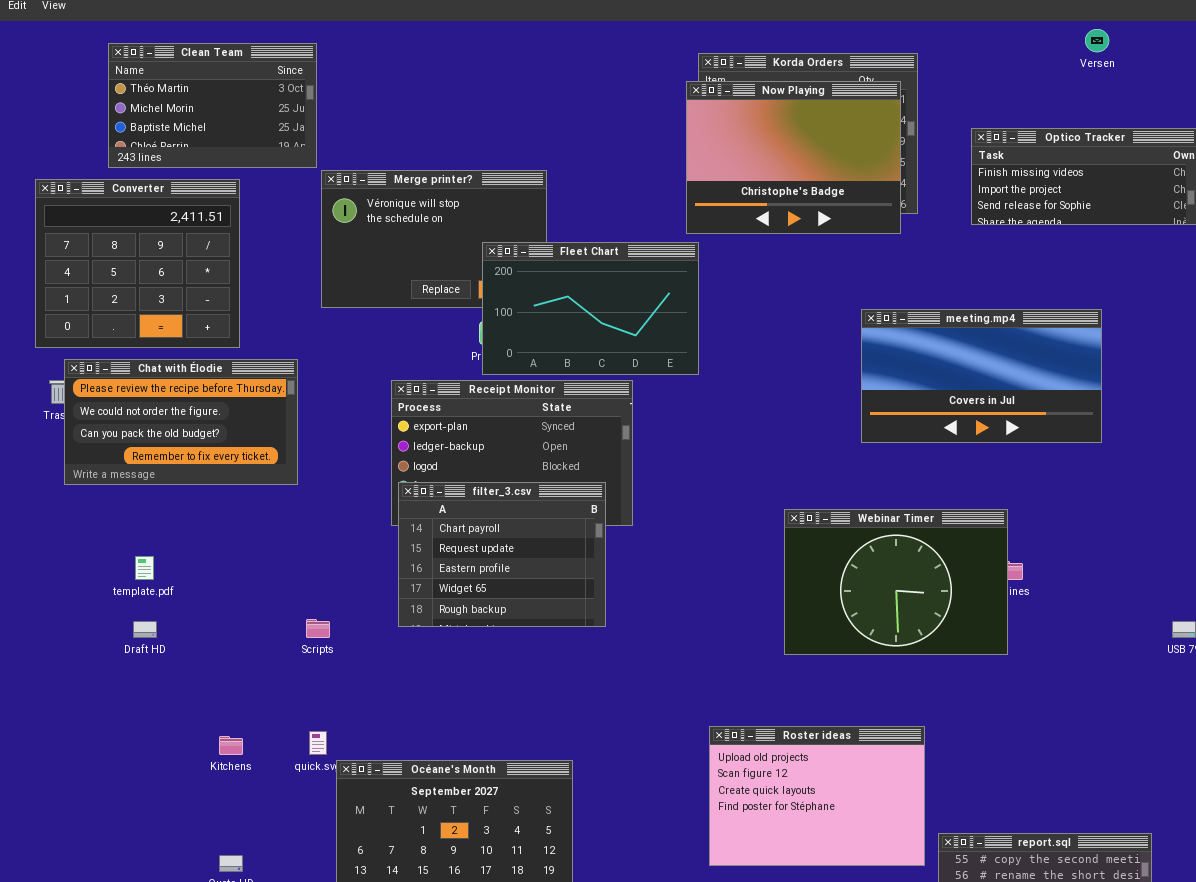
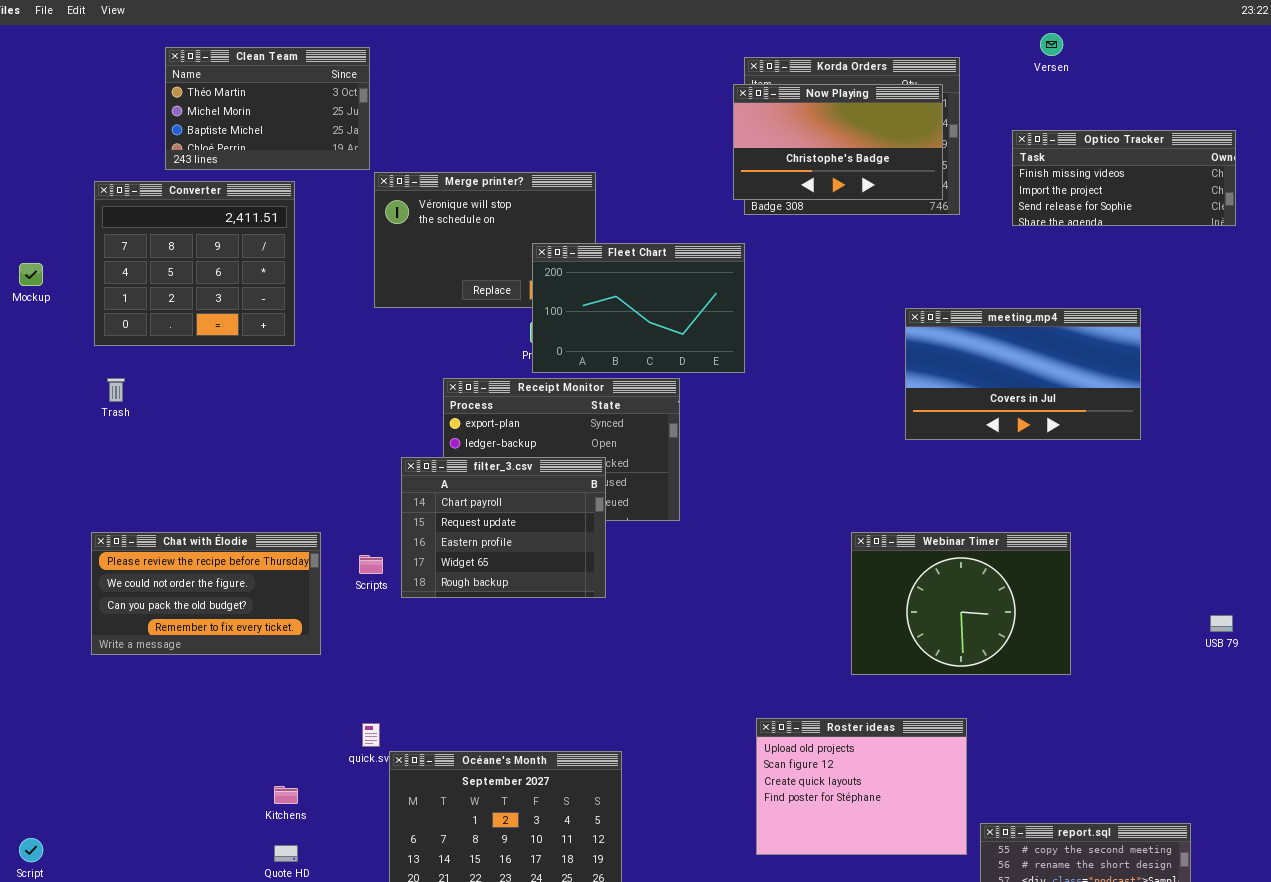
Versen: [1085,29,1109,52] -> [1040,33,1063,56], moved
Now Playing: [686,81,901,234] -> [733,84,943,200], resized
Chat with Élodie: [64,359,298,485] -> [91,532,321,655], moved
filter_3.csv: [398,482,606,627] -> [401,457,606,598], moved
Webinar Timer: [784,509,1008,655] -> [851,532,1071,675], moved
Scripts: [306,619,330,638] -> [359,555,383,574], moved
Kitchens: [219,736,243,755] -> [274,786,298,804], moved

